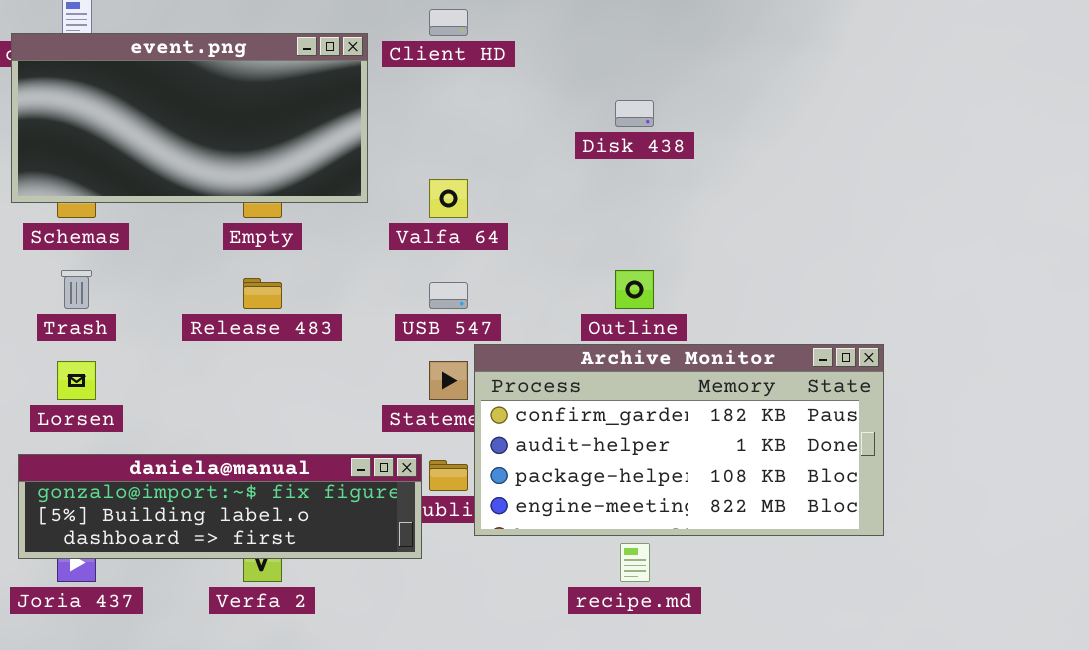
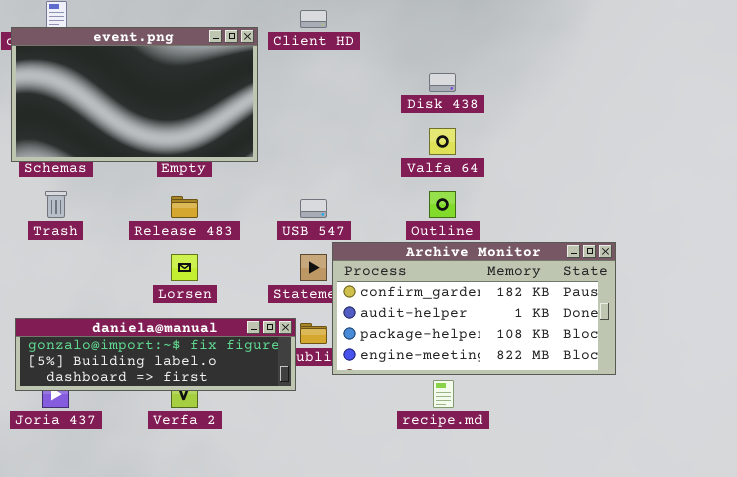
event.png: [11,33,368,203] -> [11,27,258,162], resized
Valfa 64: [429,179,468,218] -> [429,128,456,155], moved
Lorsen: [57,361,96,400] -> [171,254,198,281], moved

